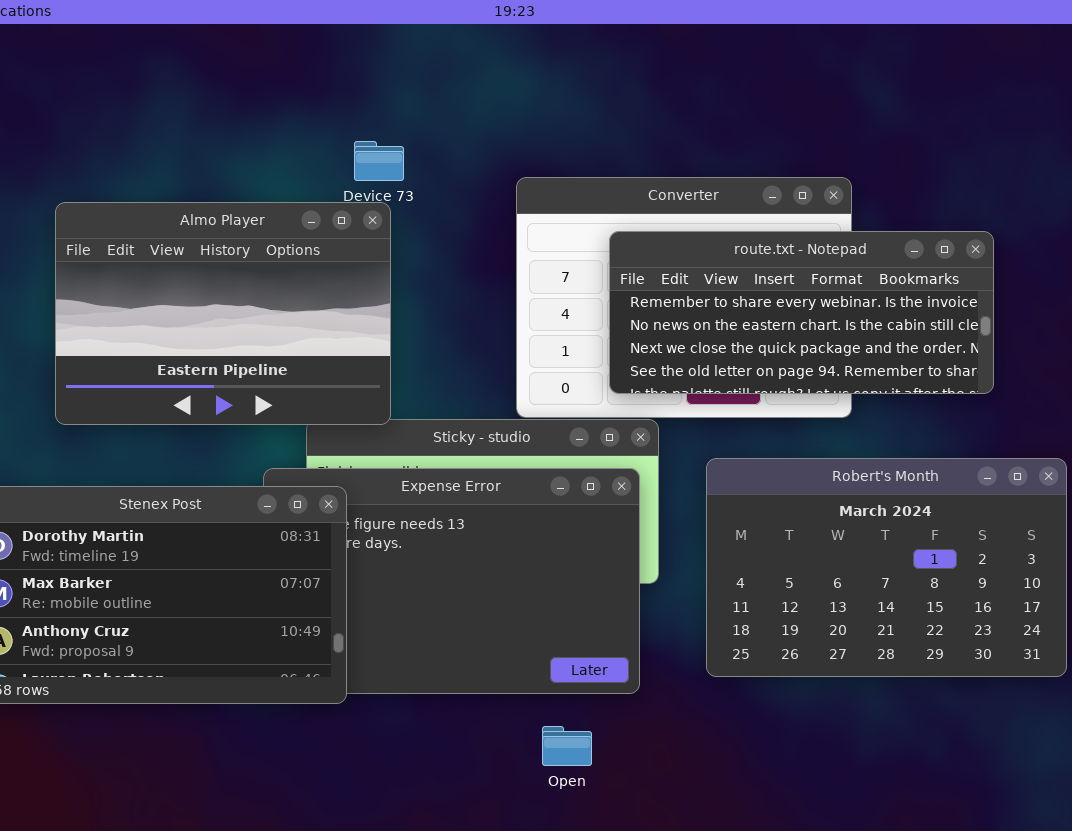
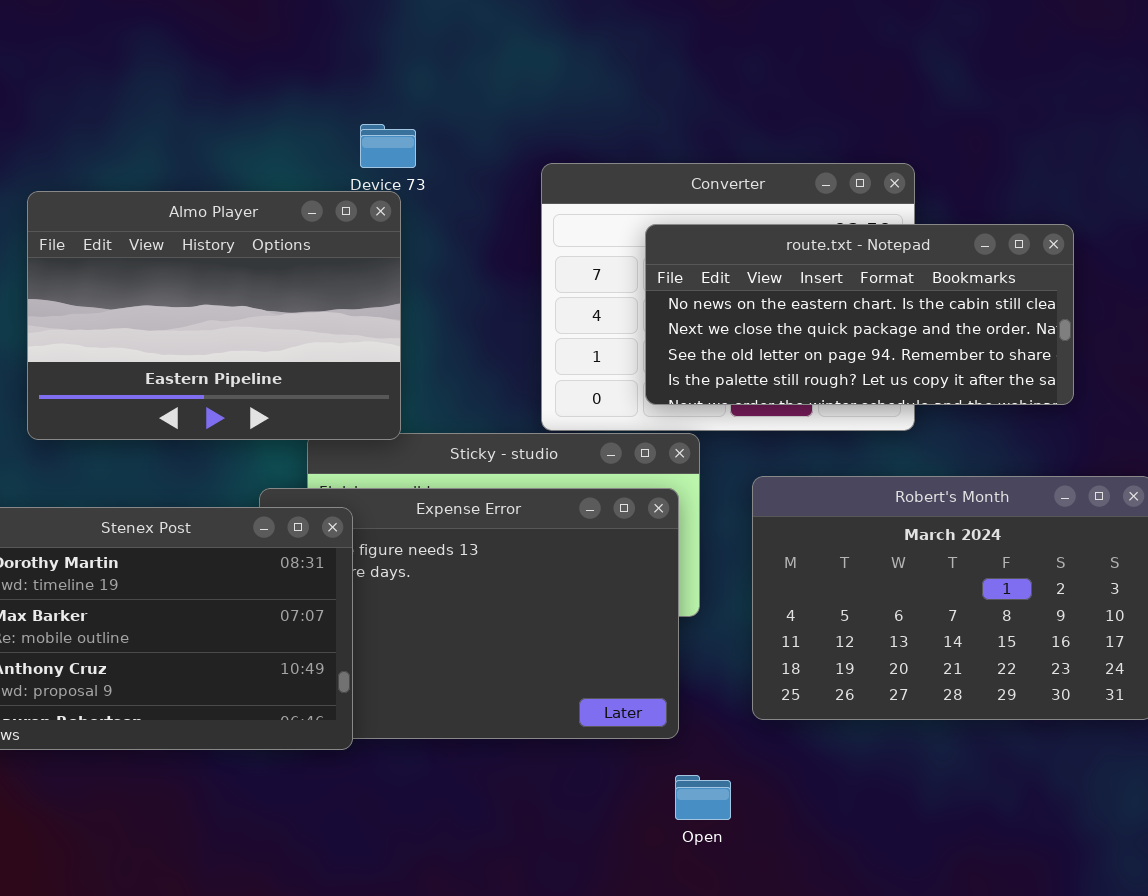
route.txt - Notepad: [609,231,994,394] -> [645,224,1074,405], scrolled down 1 row
Open: [542,726,592,766] -> [675,775,731,820], moved

